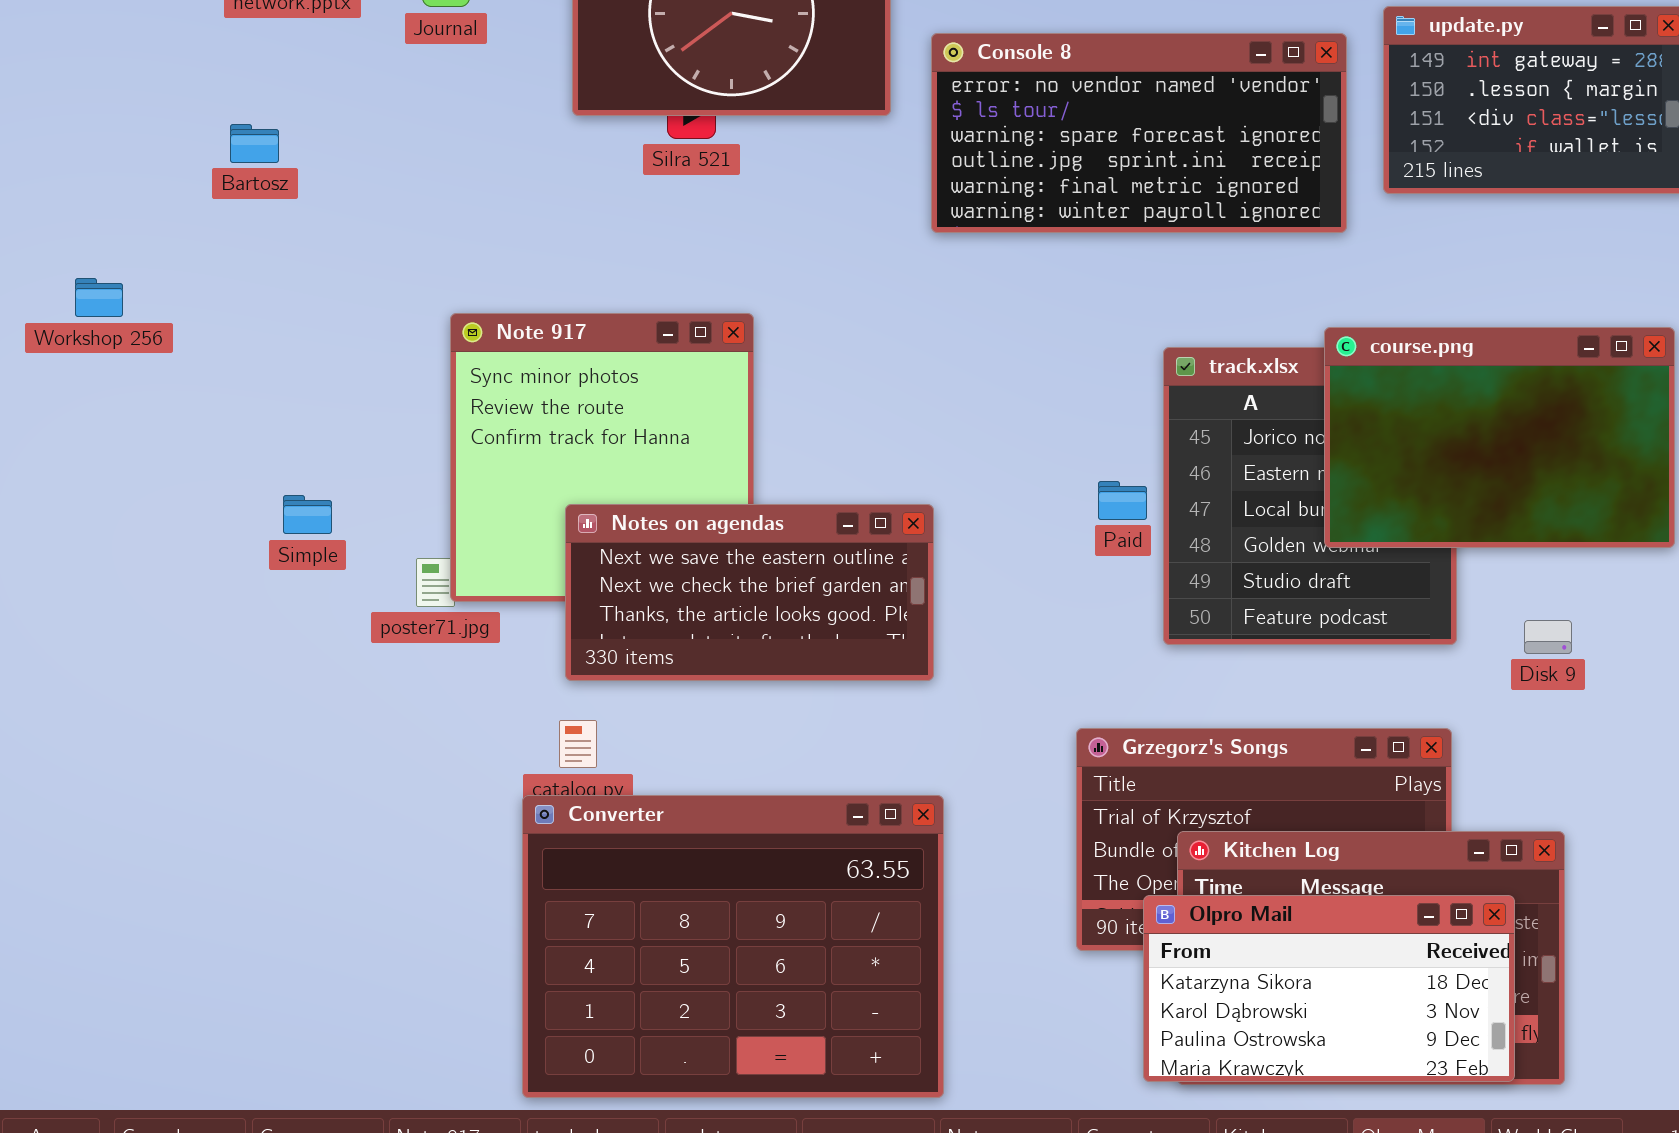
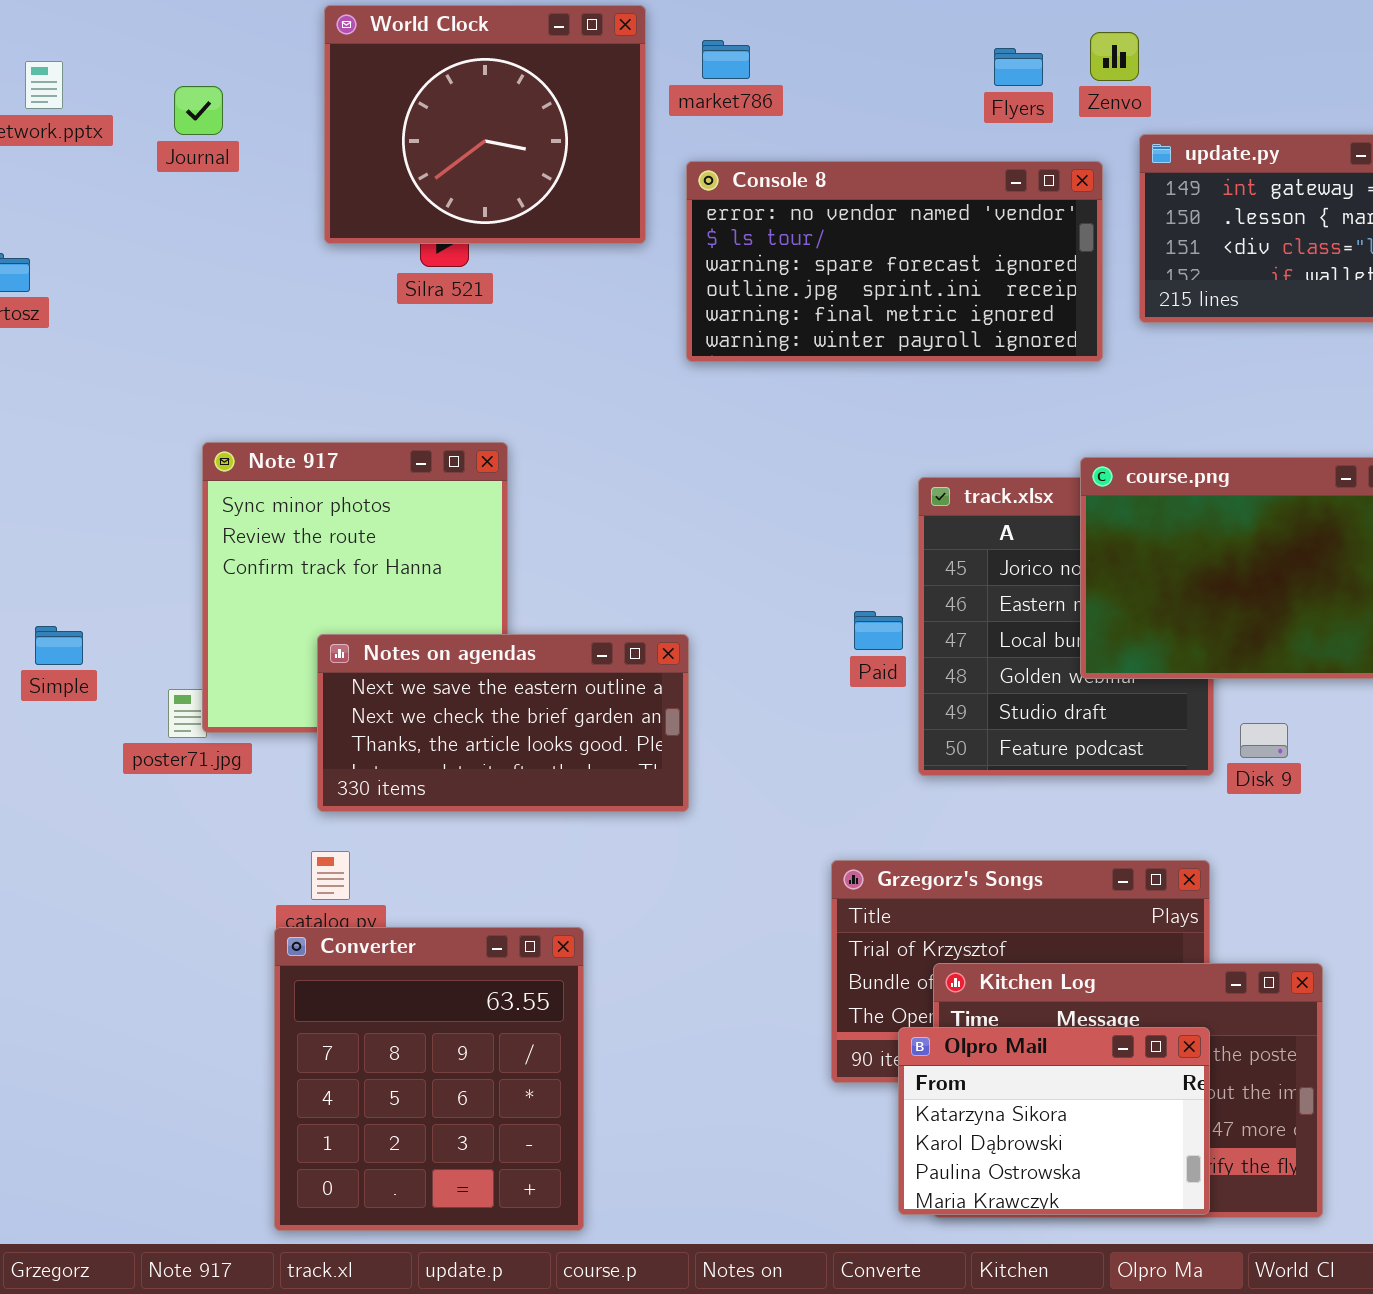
Disk 9: [1524,620,1572,654] -> [1240,723,1288,758], moved
Converter: [522,795,944,1098] -> [274,927,584,1231], resized
Olpro Mail: [1143,895,1515,1082] -> [898,1027,1210,1215], resized

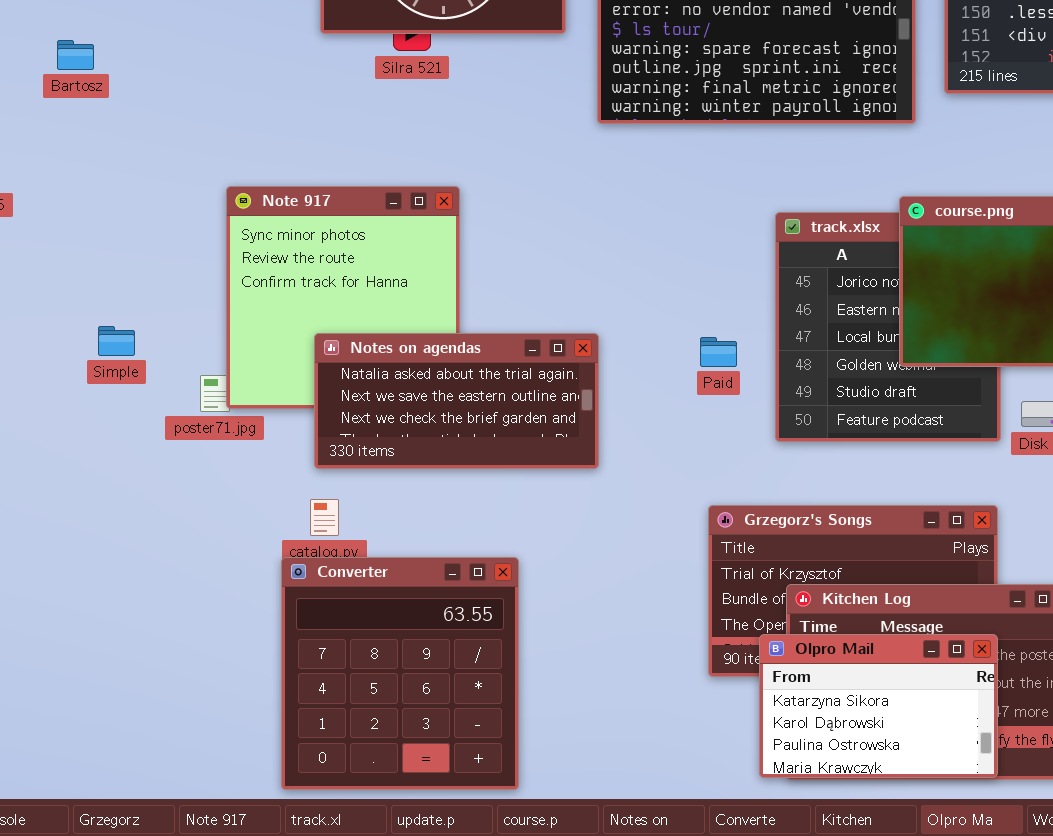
Paid: [854,611,903,650] -> [700,337,737,367], moved
Notes on agendas: [317,634,689,812] -> [314,333,599,469], scrolled up 1 row

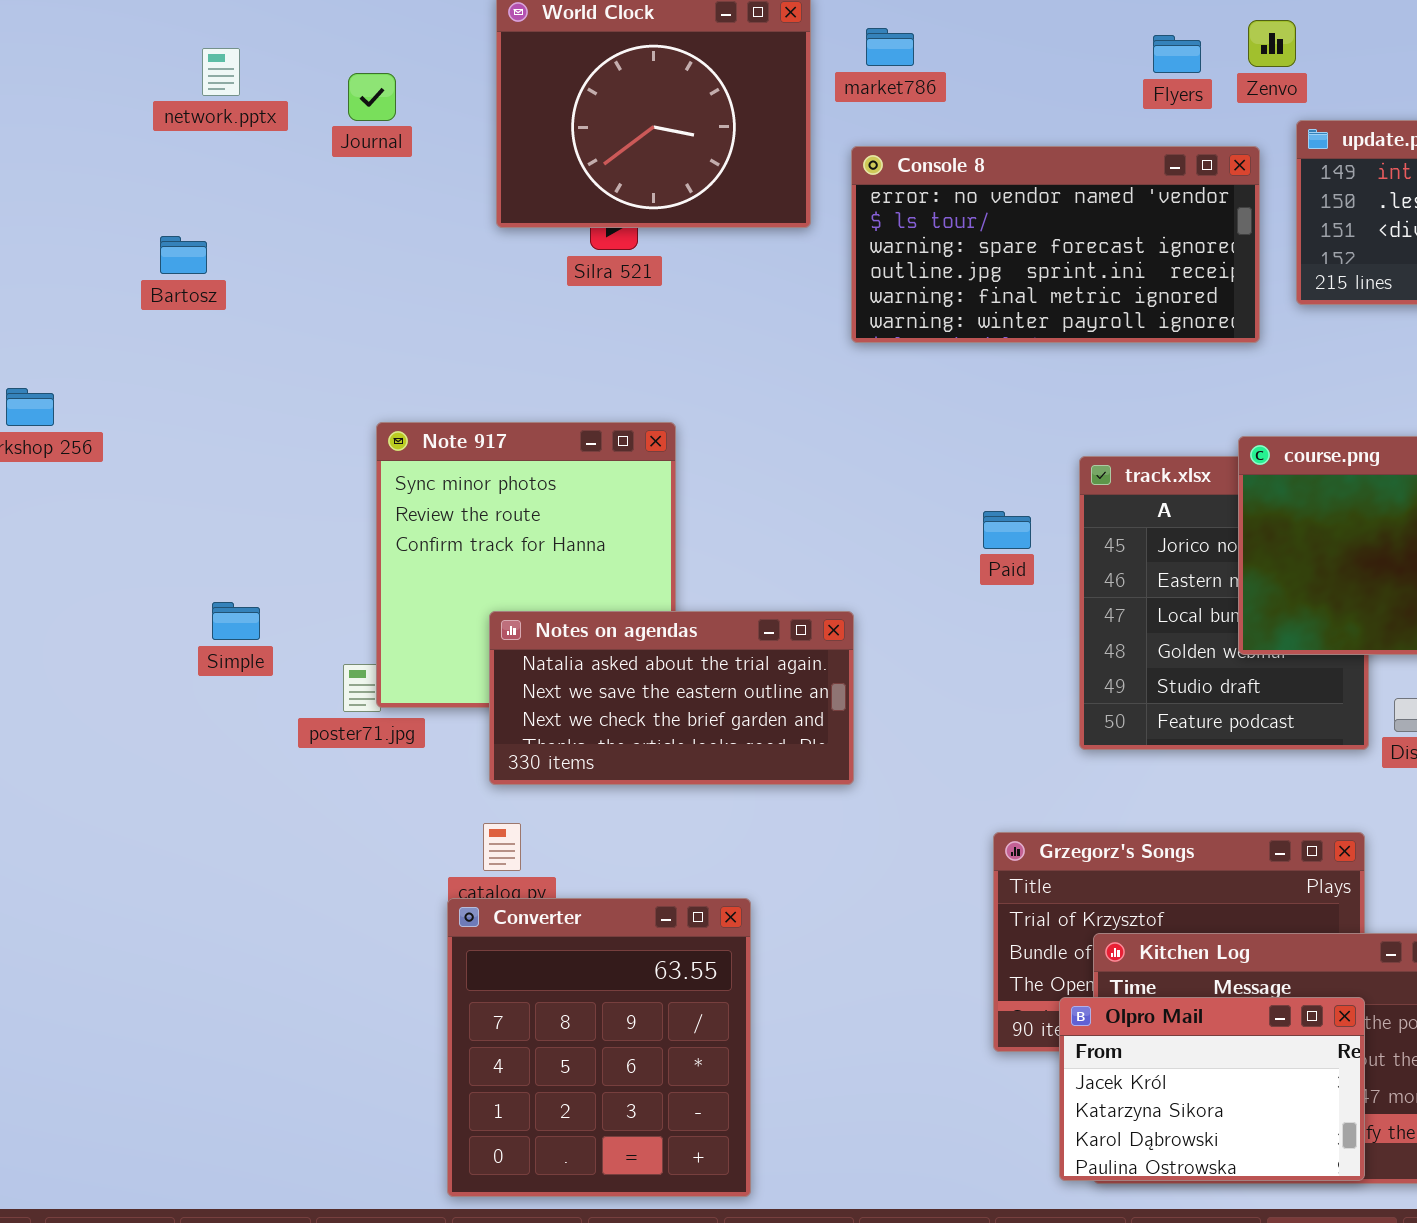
Paid: [700,337,737,367] -> [983,511,1031,549], moved
Olpro Mail: [759,634,998,778] -> [1059,997,1365,1181], scrolled up 1 row

